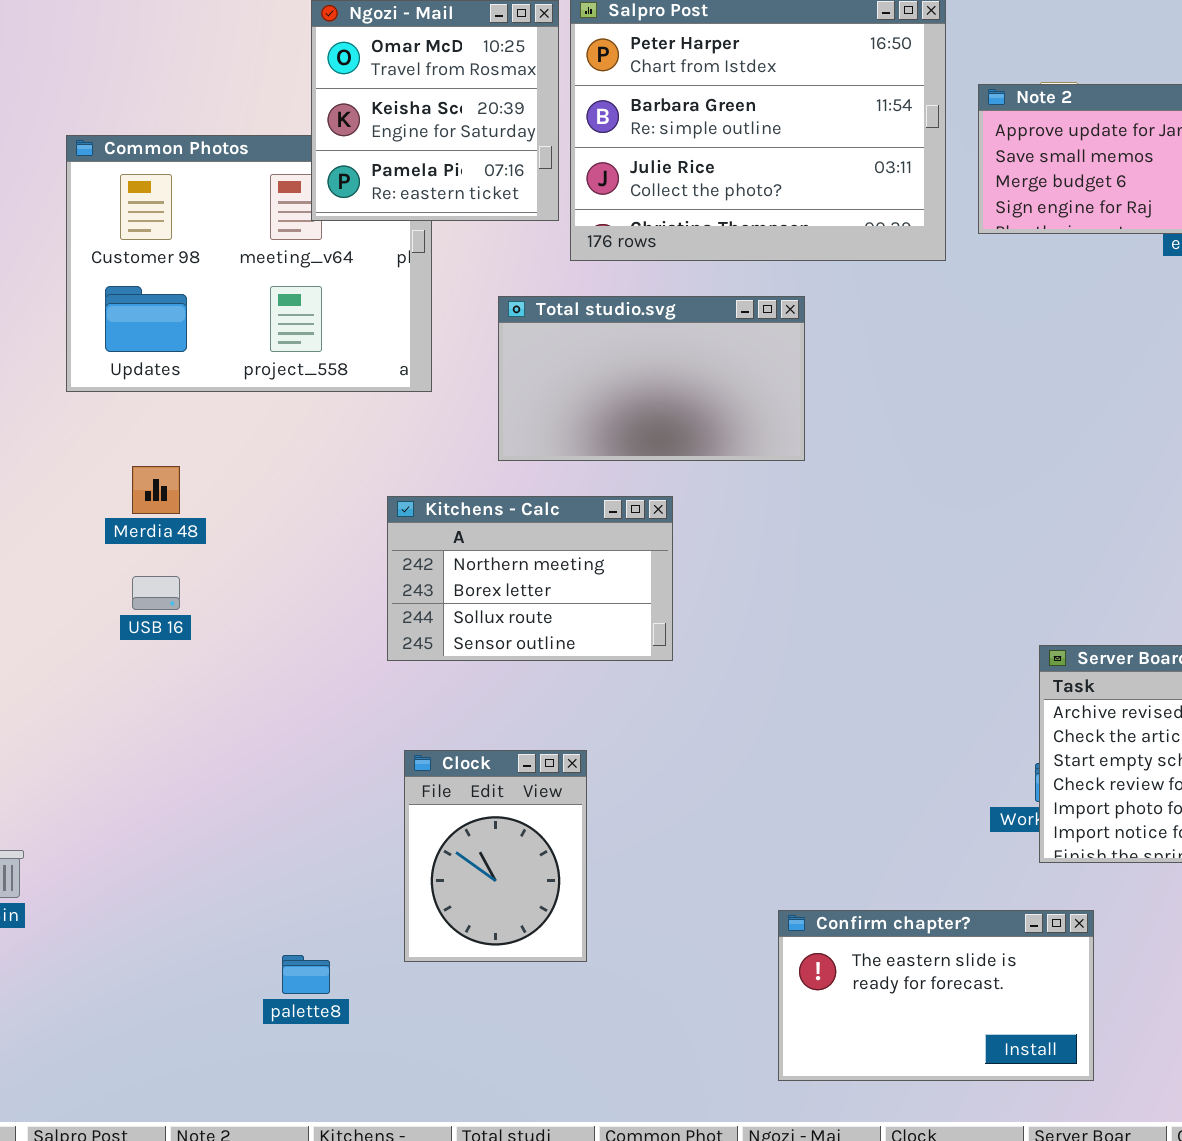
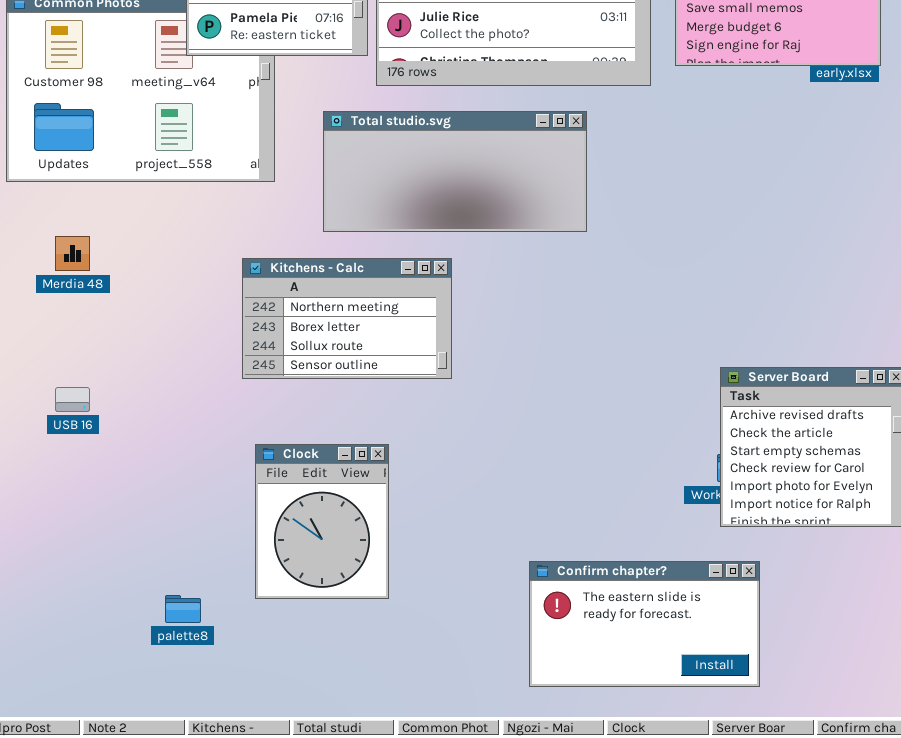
Total studio.svg: [498,296,805,461] -> [323,111,587,232], resized
USB 16: [132,576,180,610] -> [55,387,90,412], moved

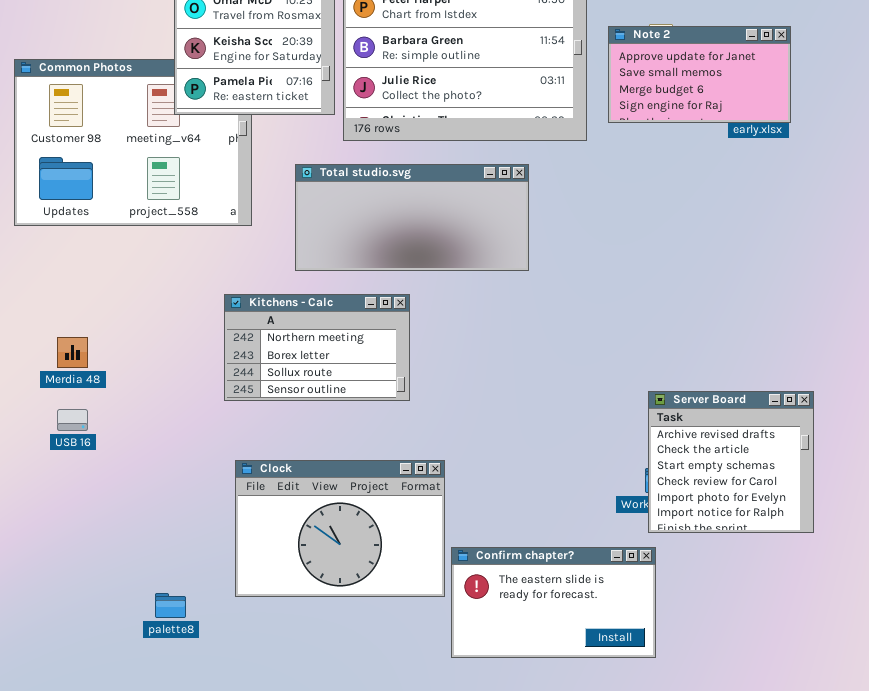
Merdia 48: [55,236,90,271] -> [57,337,88,368], moved
Clock: [255,444,389,599] -> [235,460,445,597], resized
Confirm chapter?: [529,561,760,687] -> [451,547,656,658], moved

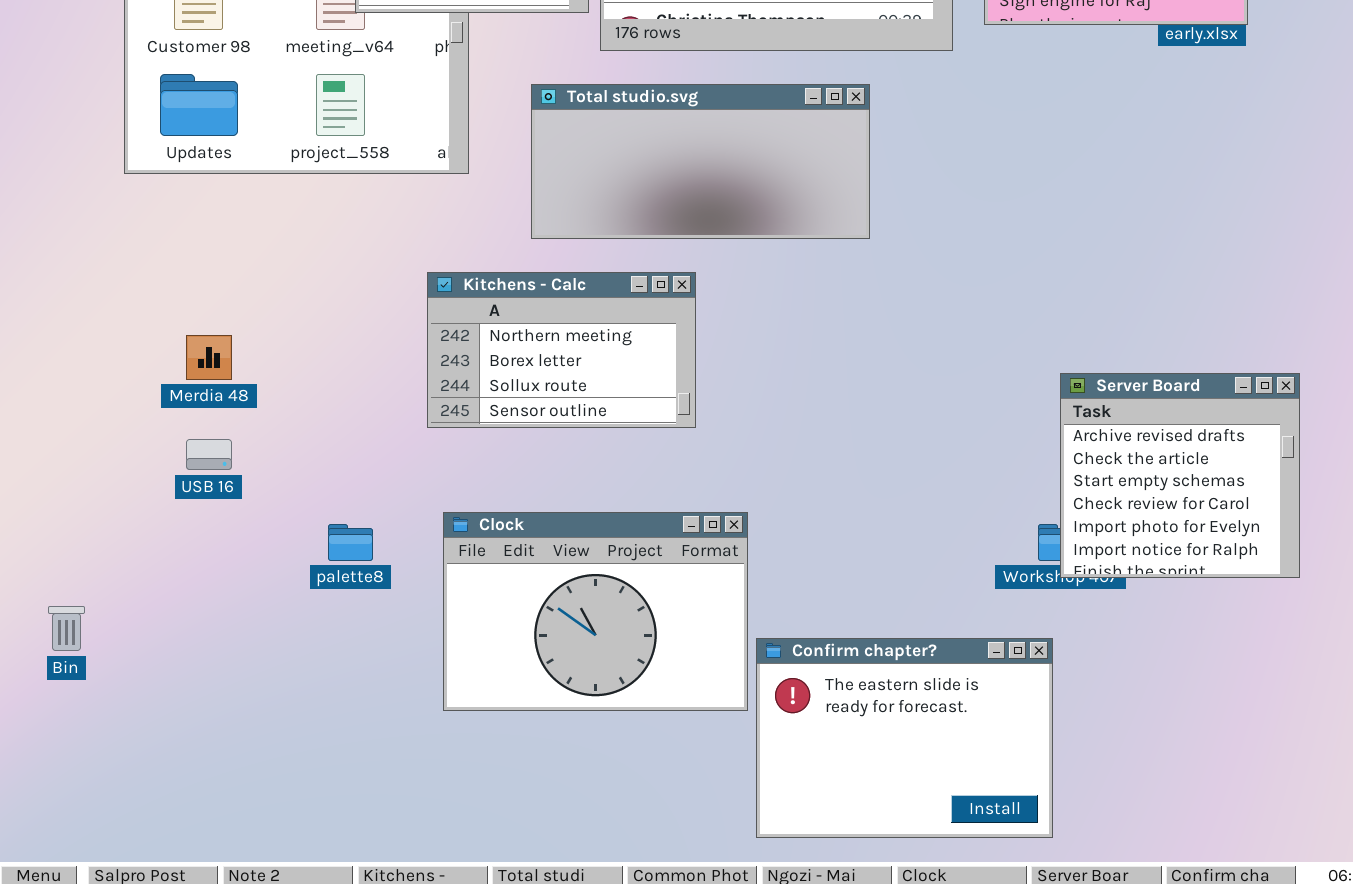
Server Board: [648,391,814,533] -> [1060,373,1300,578], moved
Confirm chapter?: [451,547,656,658] -> [756,638,1053,838], resized
palette8: [155,593,186,618] -> [328,524,373,561], moved

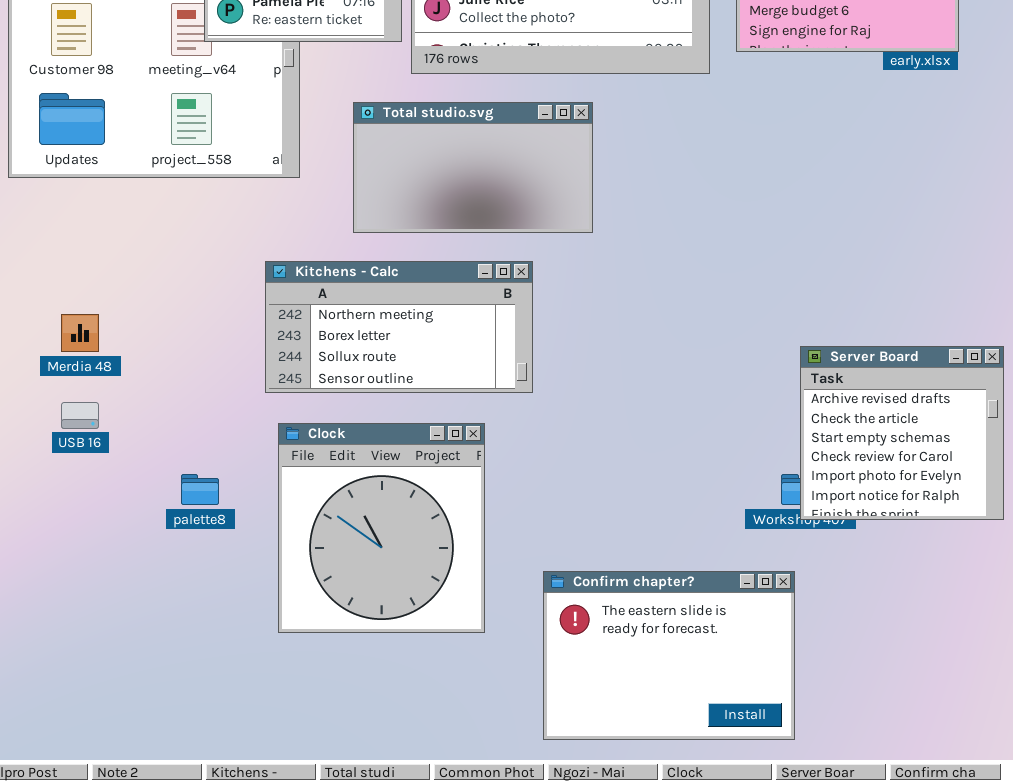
Total studio.svg: [531,84,870,239] -> [353,102,593,233], resized
Kitchens - Calc: [427,272,696,428] -> [265,261,533,393], resized
Clock: [443,512,748,711] -> [278,423,485,633], resized

